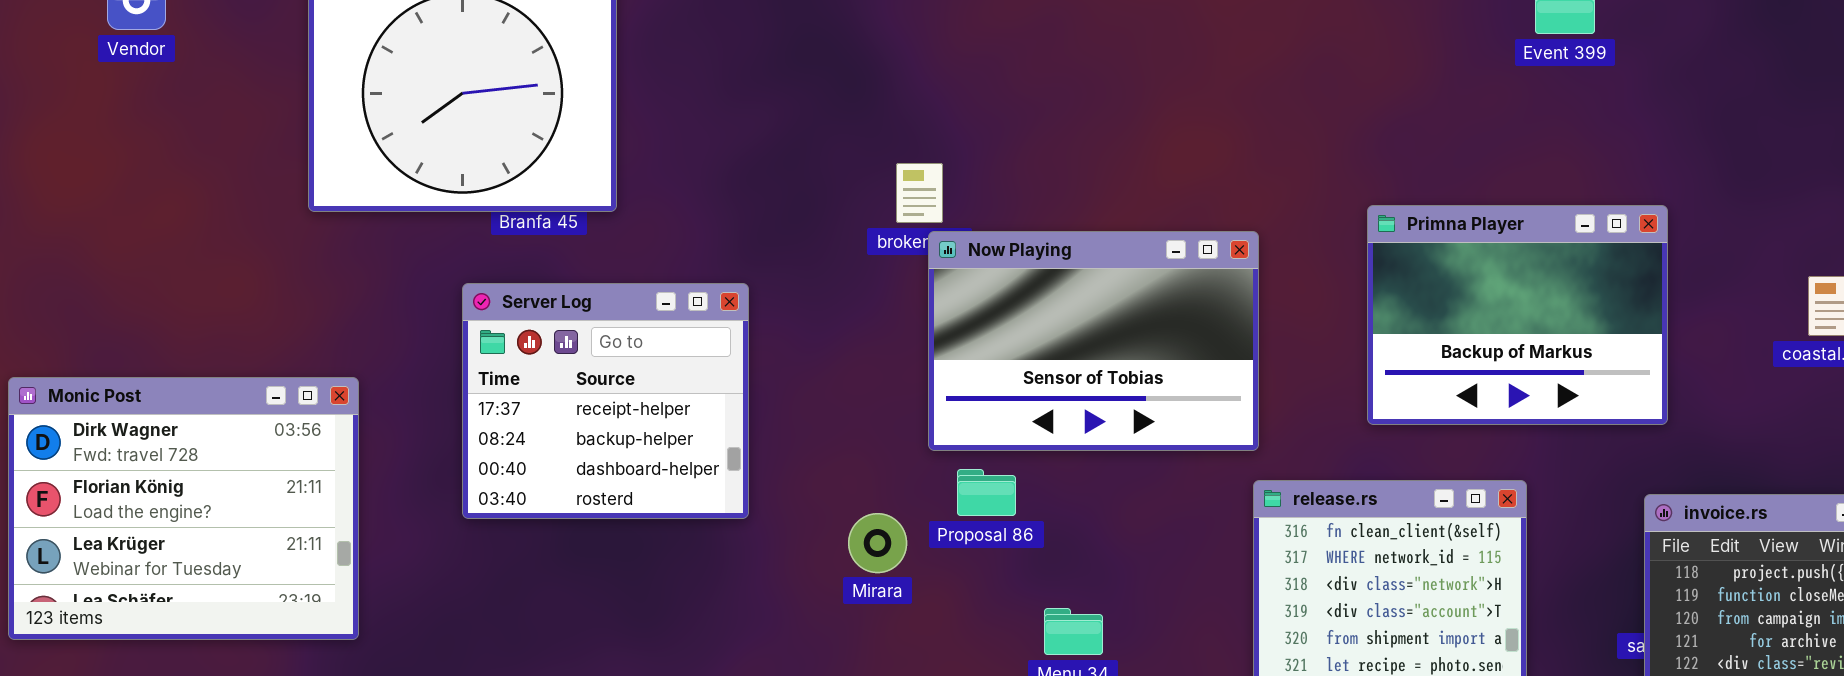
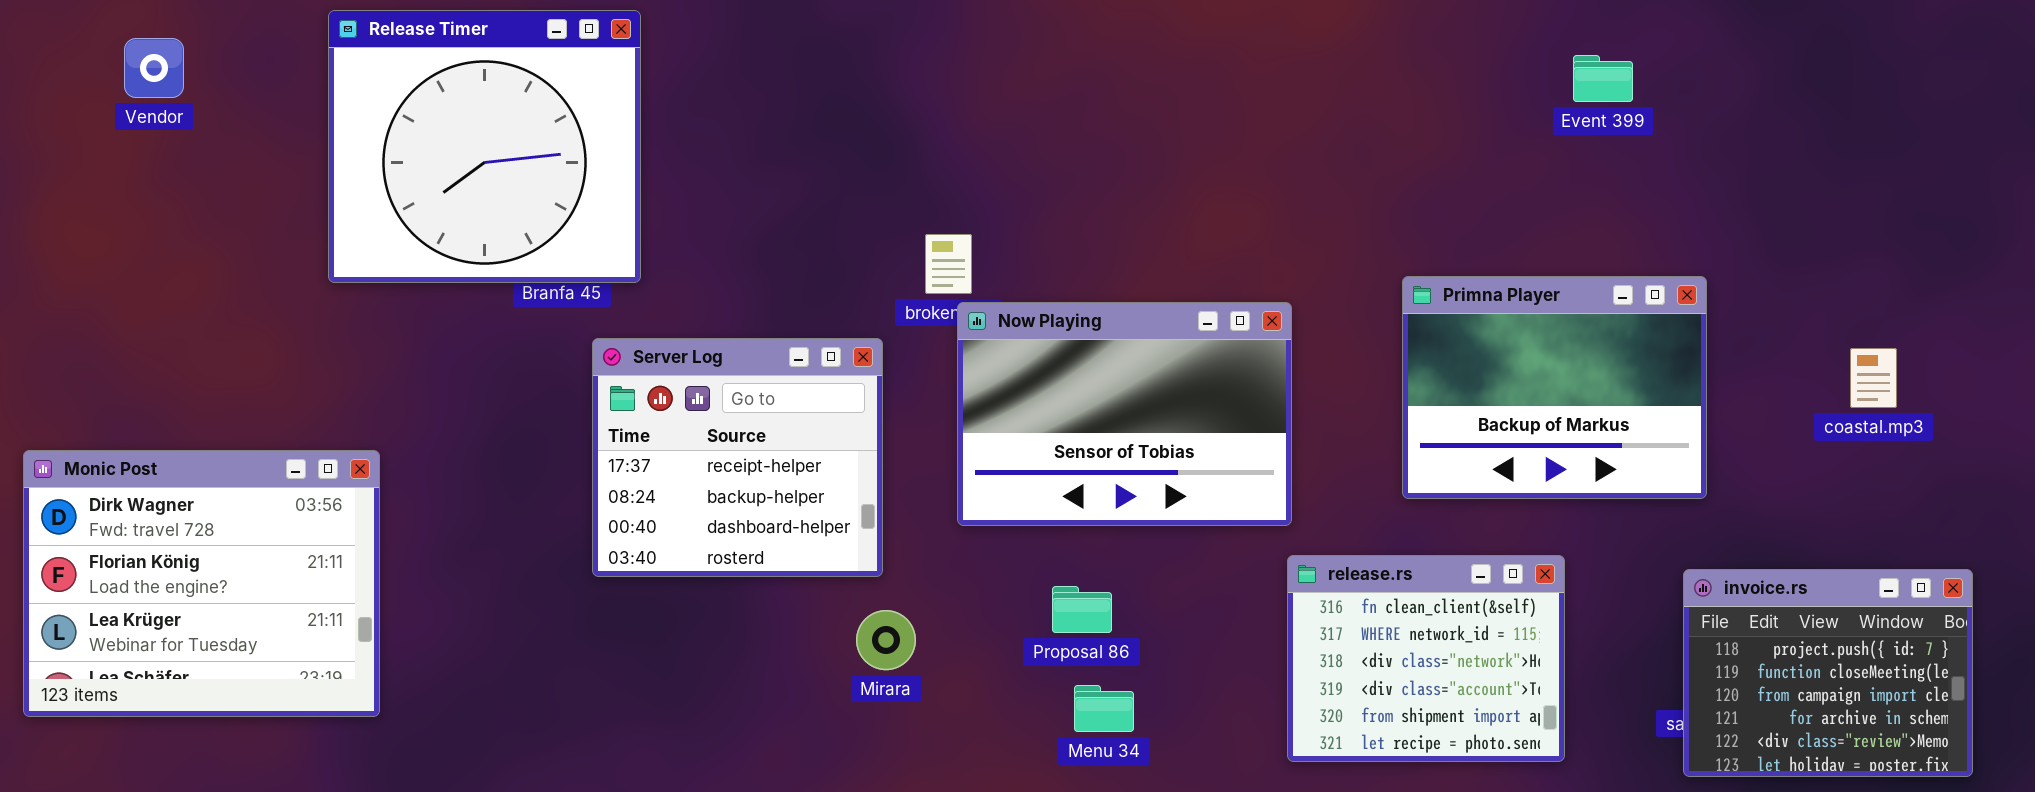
Server Log: [462,283,749,519] -> [592,338,883,577], moved
Proposal 86: [957,469,1016,516] -> [1052,586,1112,633], moved
Mirara: [848,513,907,573] -> [856,610,916,670], moved

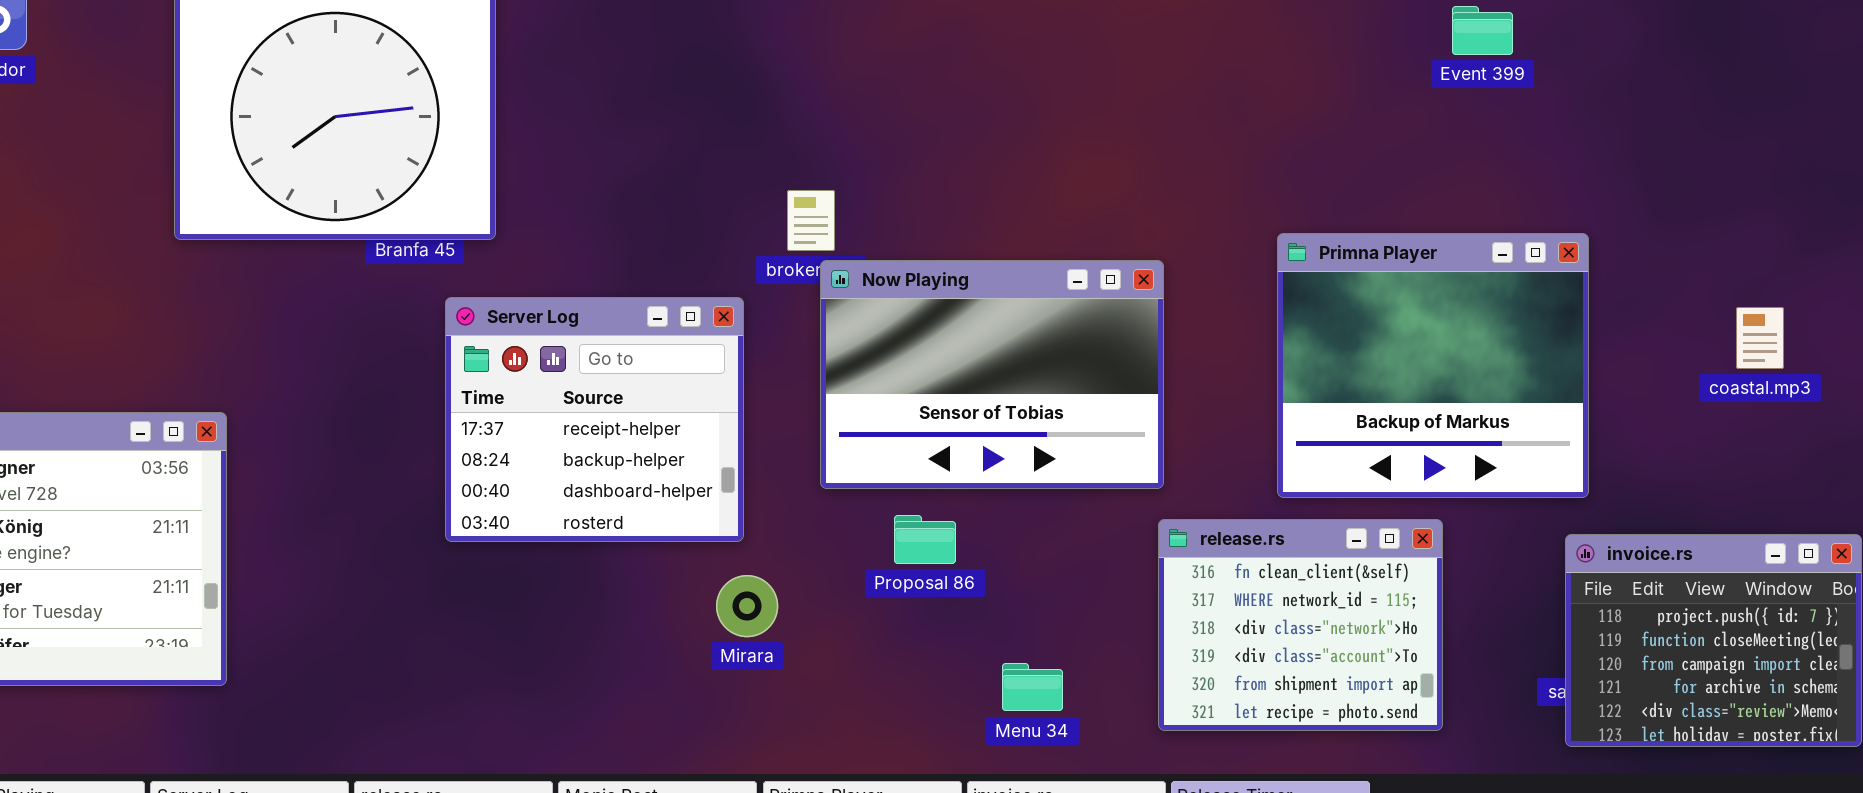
Primna Player: [1402,276,1707,499] -> [1277,233,1589,498], resized
Proposal 86: [1052,586,1112,633] -> [894,515,956,564], moved
Menu 34: [1074,685,1134,732] -> [1002,663,1063,711], moved

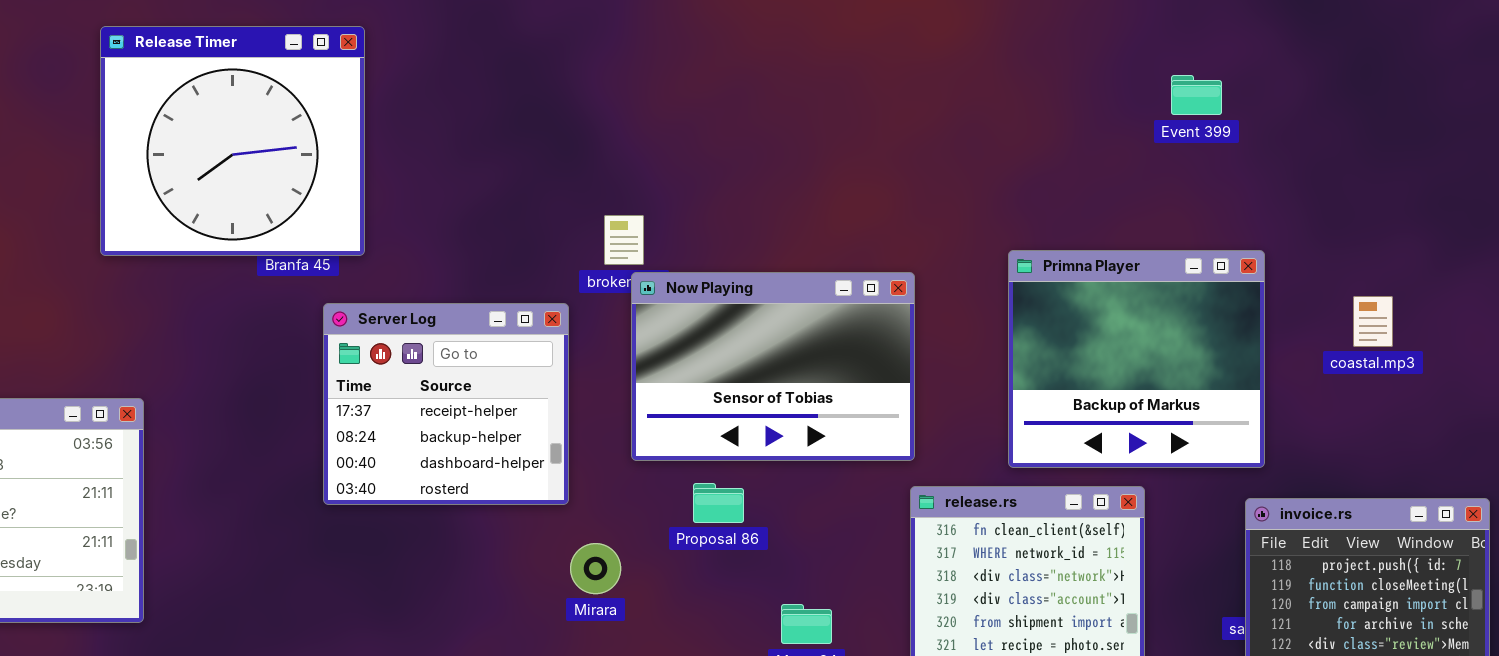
Event 399: [1452,6,1513,55] -> [1171,75,1222,115], moved
coastal.mp3: [1736,307,1784,369] -> [1353,296,1393,347], moved
Mirara: [716,575,778,637] -> [570,543,621,594], moved

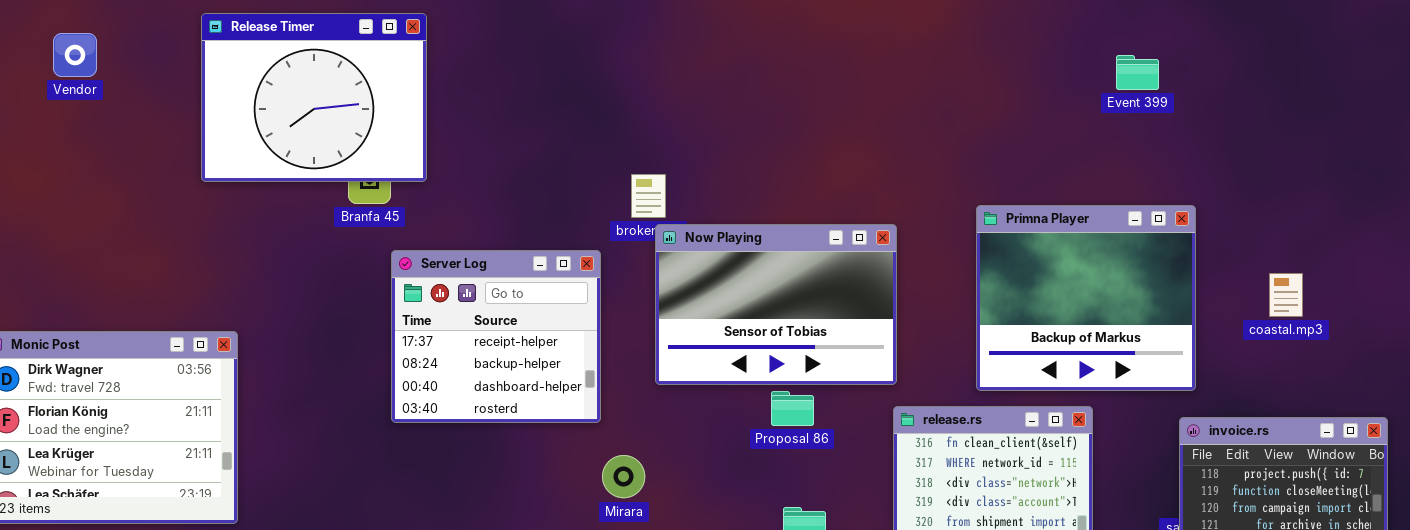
Release Timer: [100,26,365,256] -> [201,13,427,182], resized
coastal.mp3: [1353,296,1393,347] -> [1269,273,1303,317], moved
Proposal 86: [693,483,744,523] -> [771,391,814,426], moved

